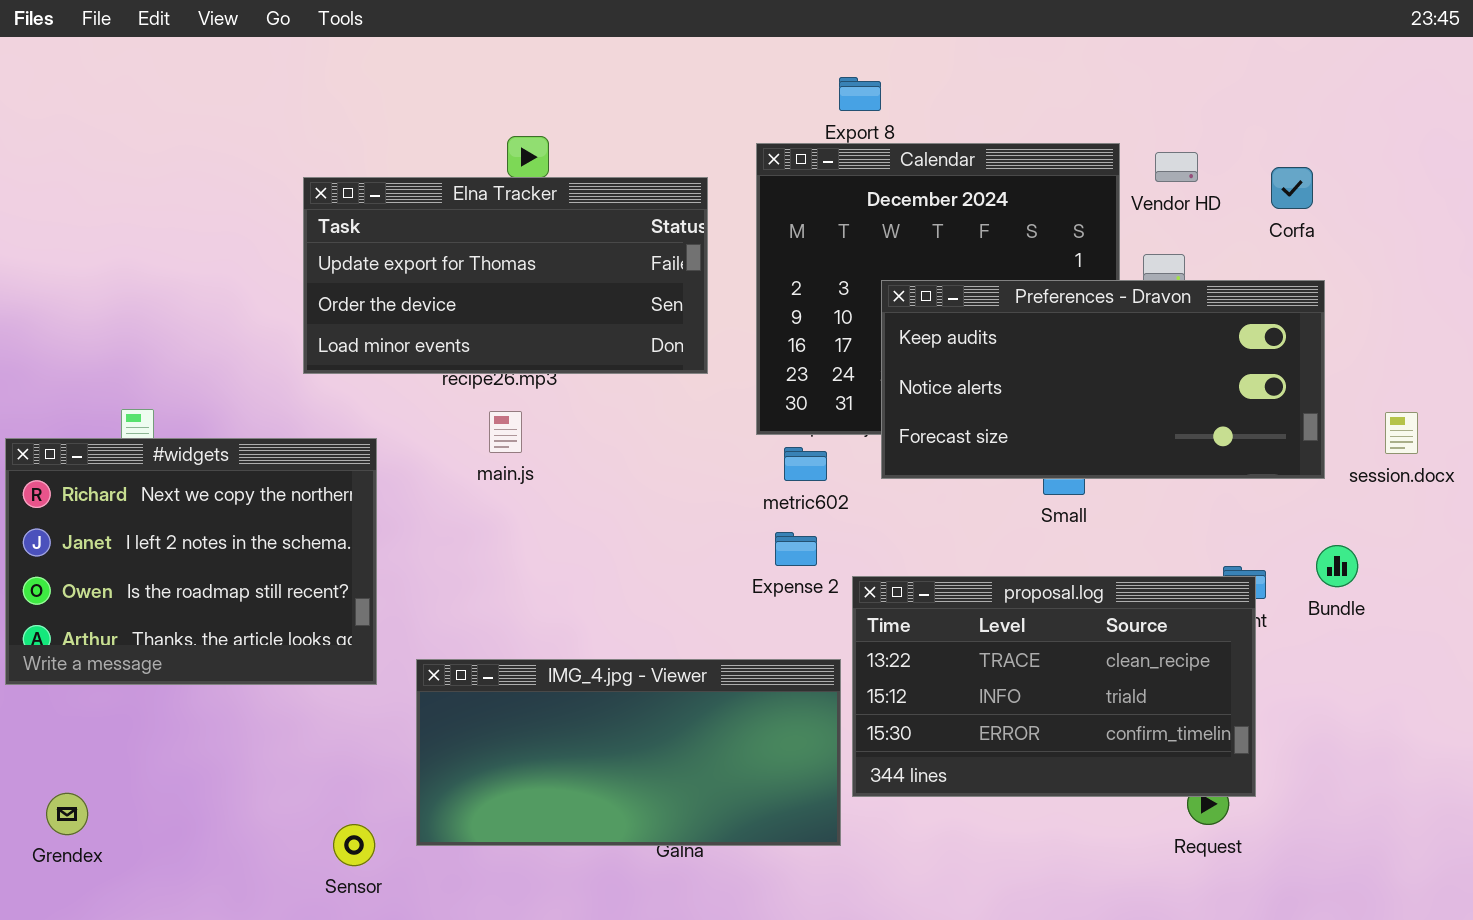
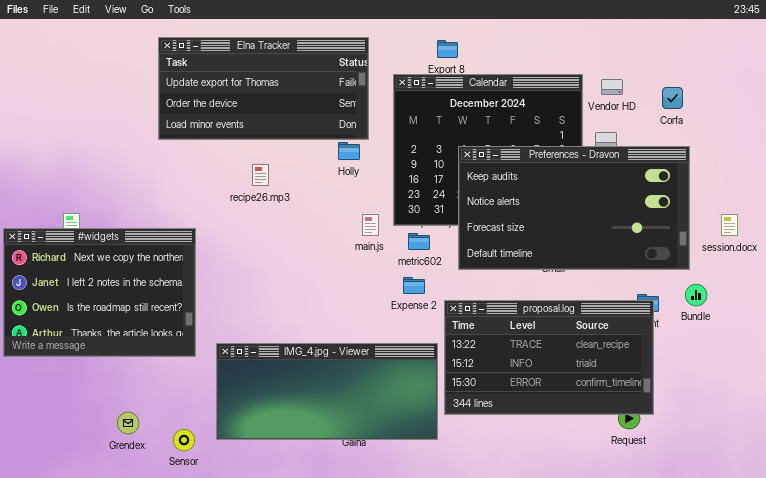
Elna Tracker: [303,177,708,374] -> [158,37,369,140], moved
Preferences - Dravon: [881,280,1325,479] -> [458,146,690,270], resized
main.js: [489,411,522,453] -> [362,214,379,236], moved
Grendex: [46,793,88,835] -> [117,412,139,434], moved

